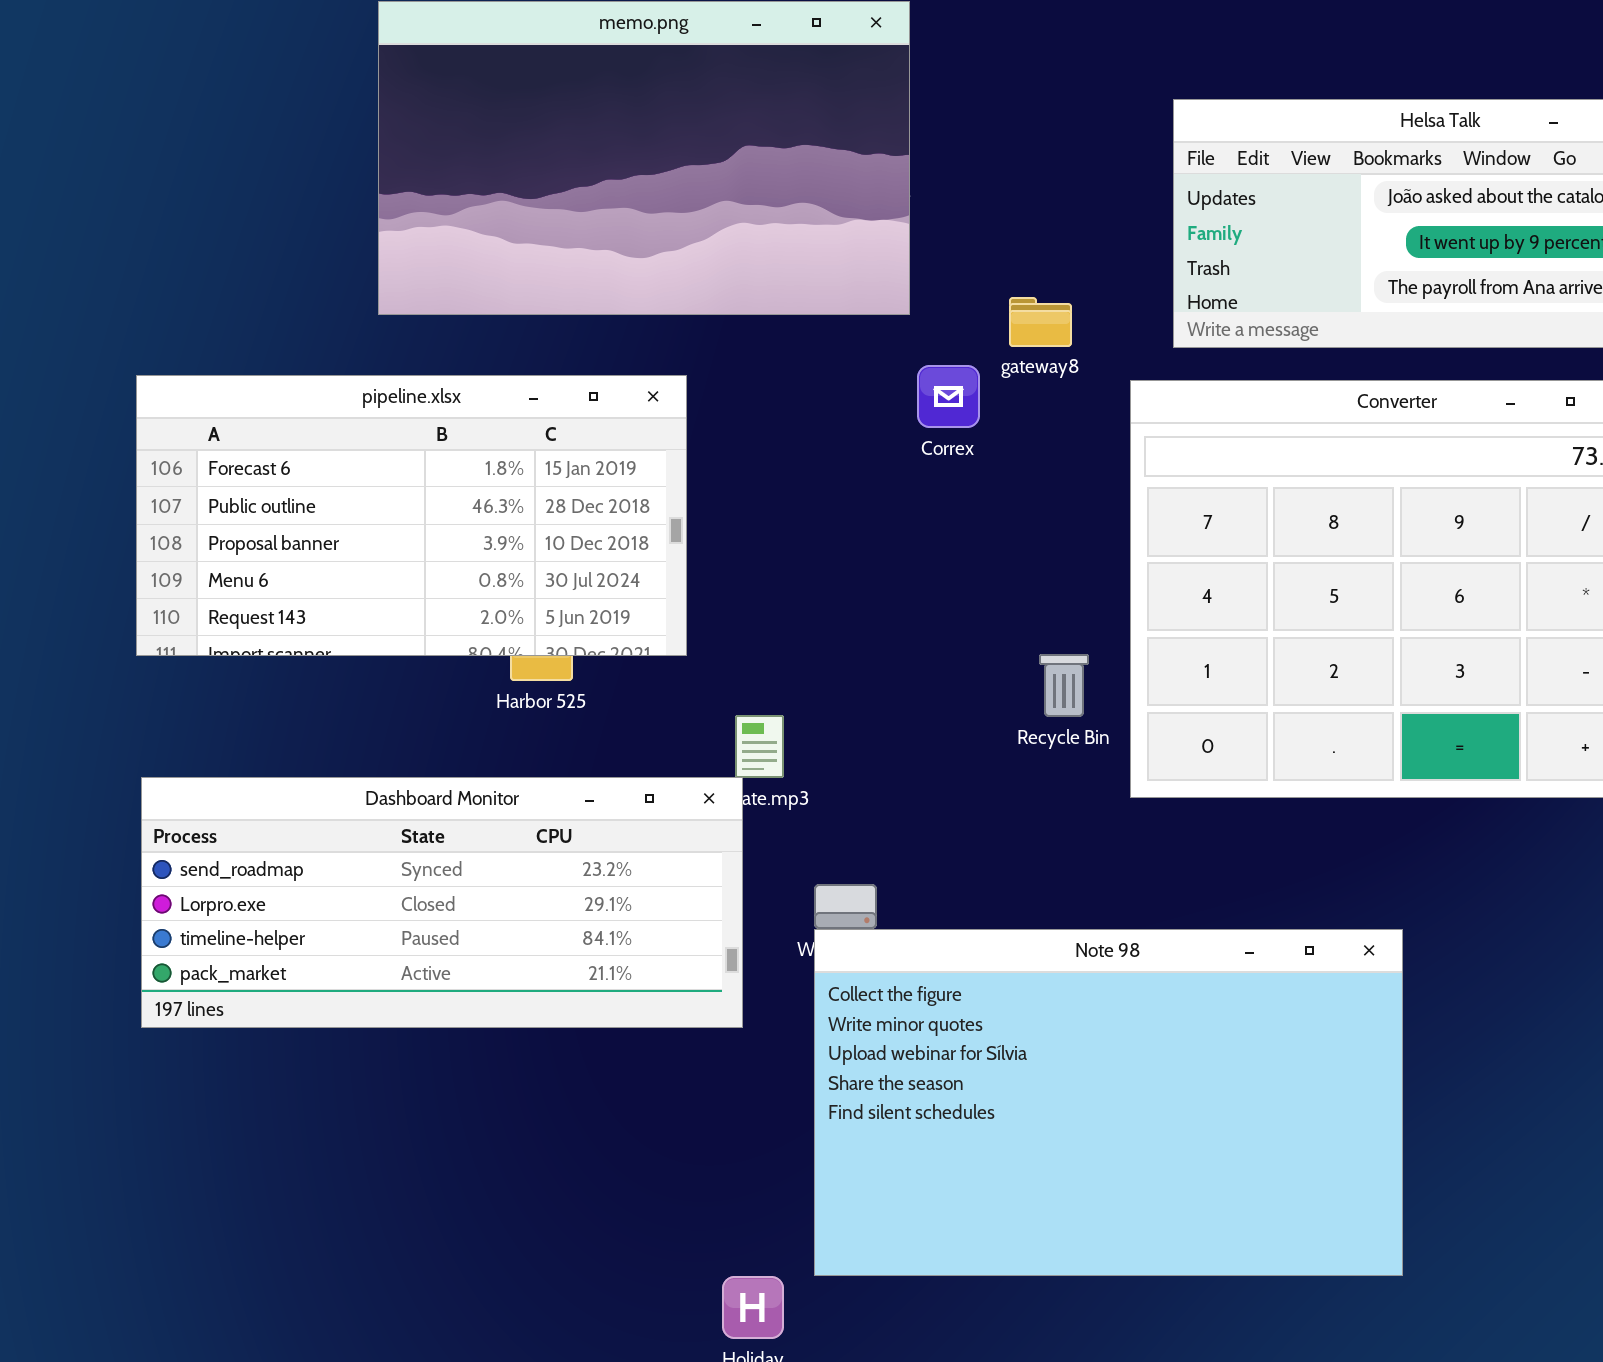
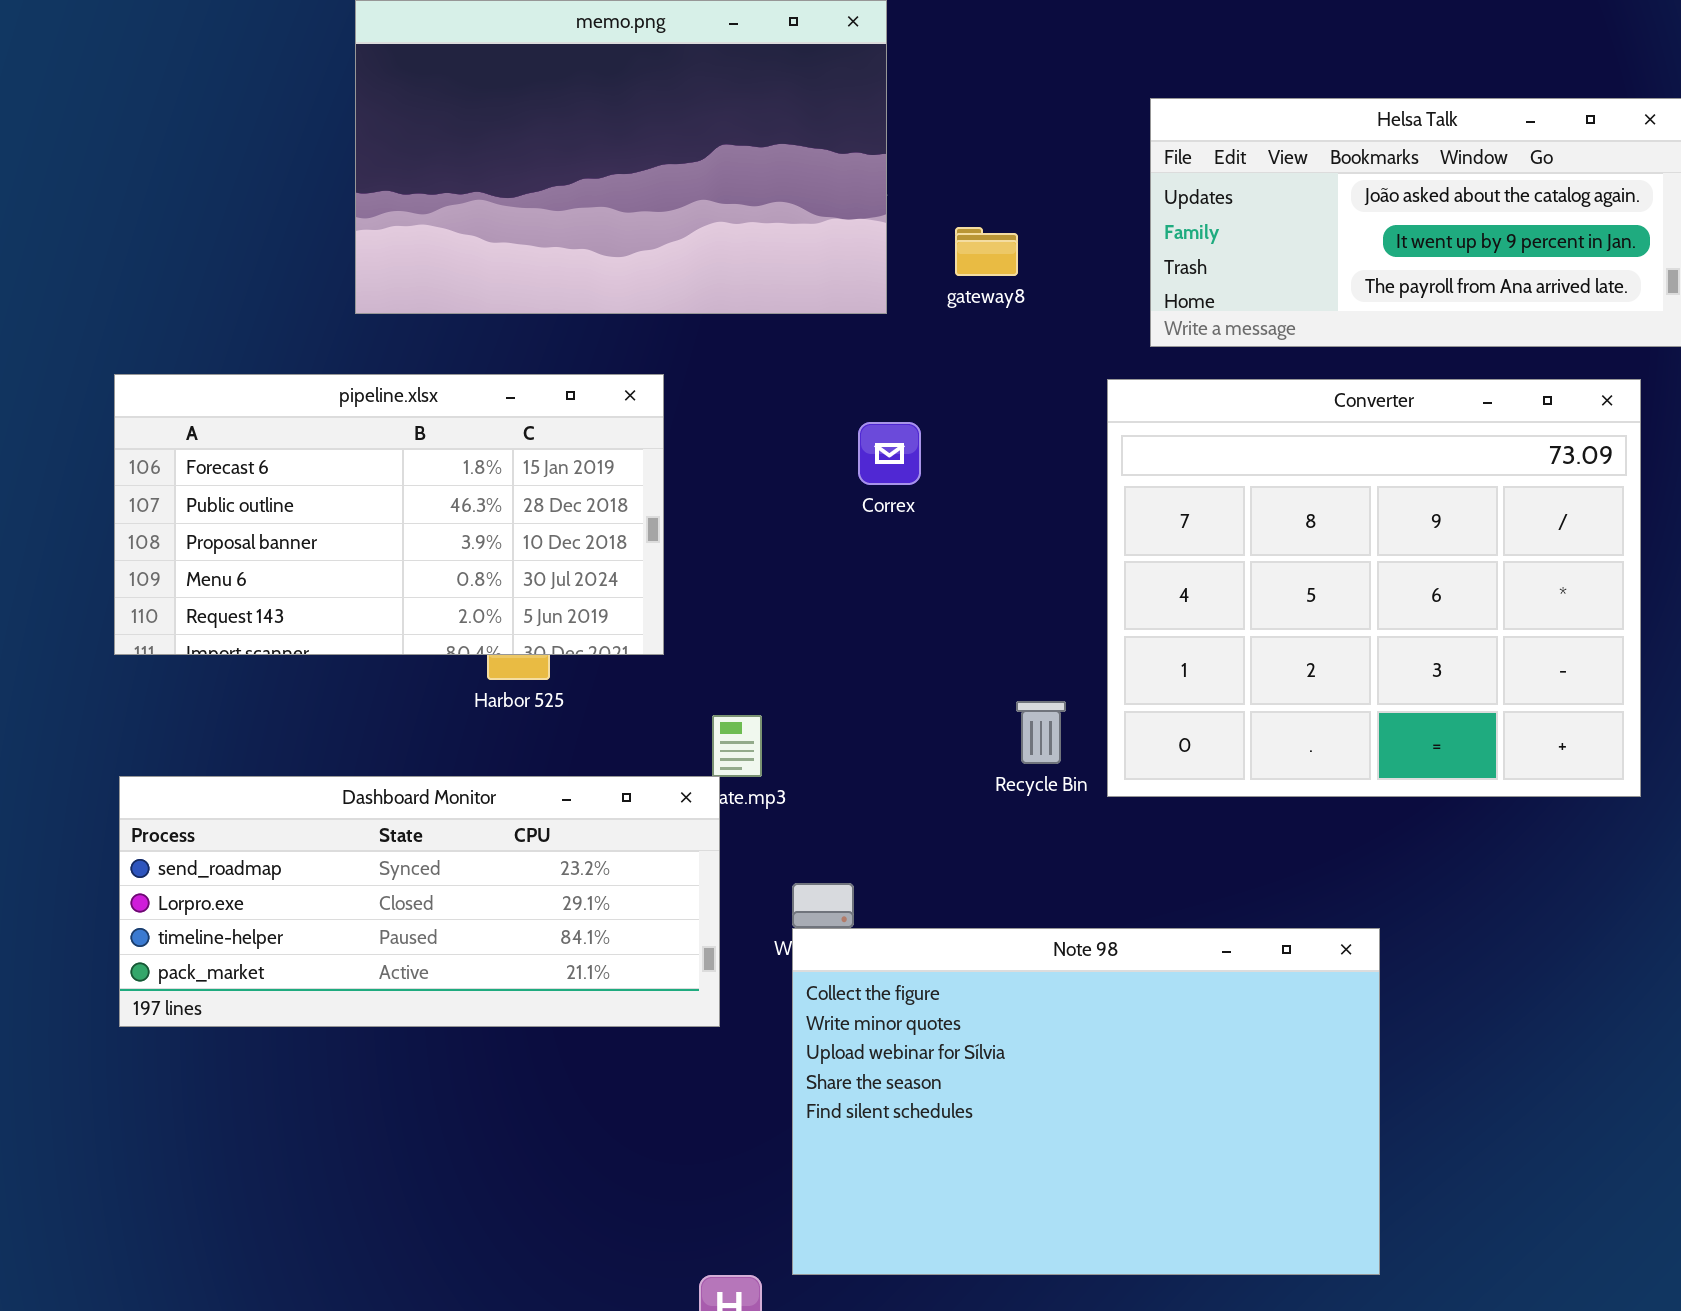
gateway8: [1009,297,1072,347] -> [955,227,1018,276], moved
Correx: [917,365,980,428] -> [858,422,921,485], moved
Recycle Bin: [1039,654,1089,717] -> [1016,701,1066,764], moved

